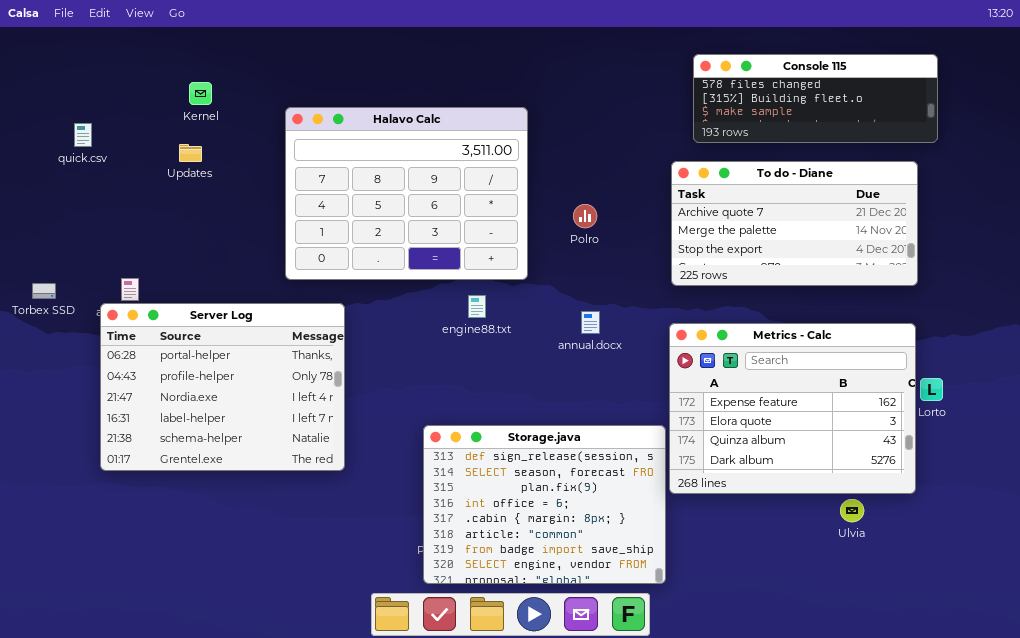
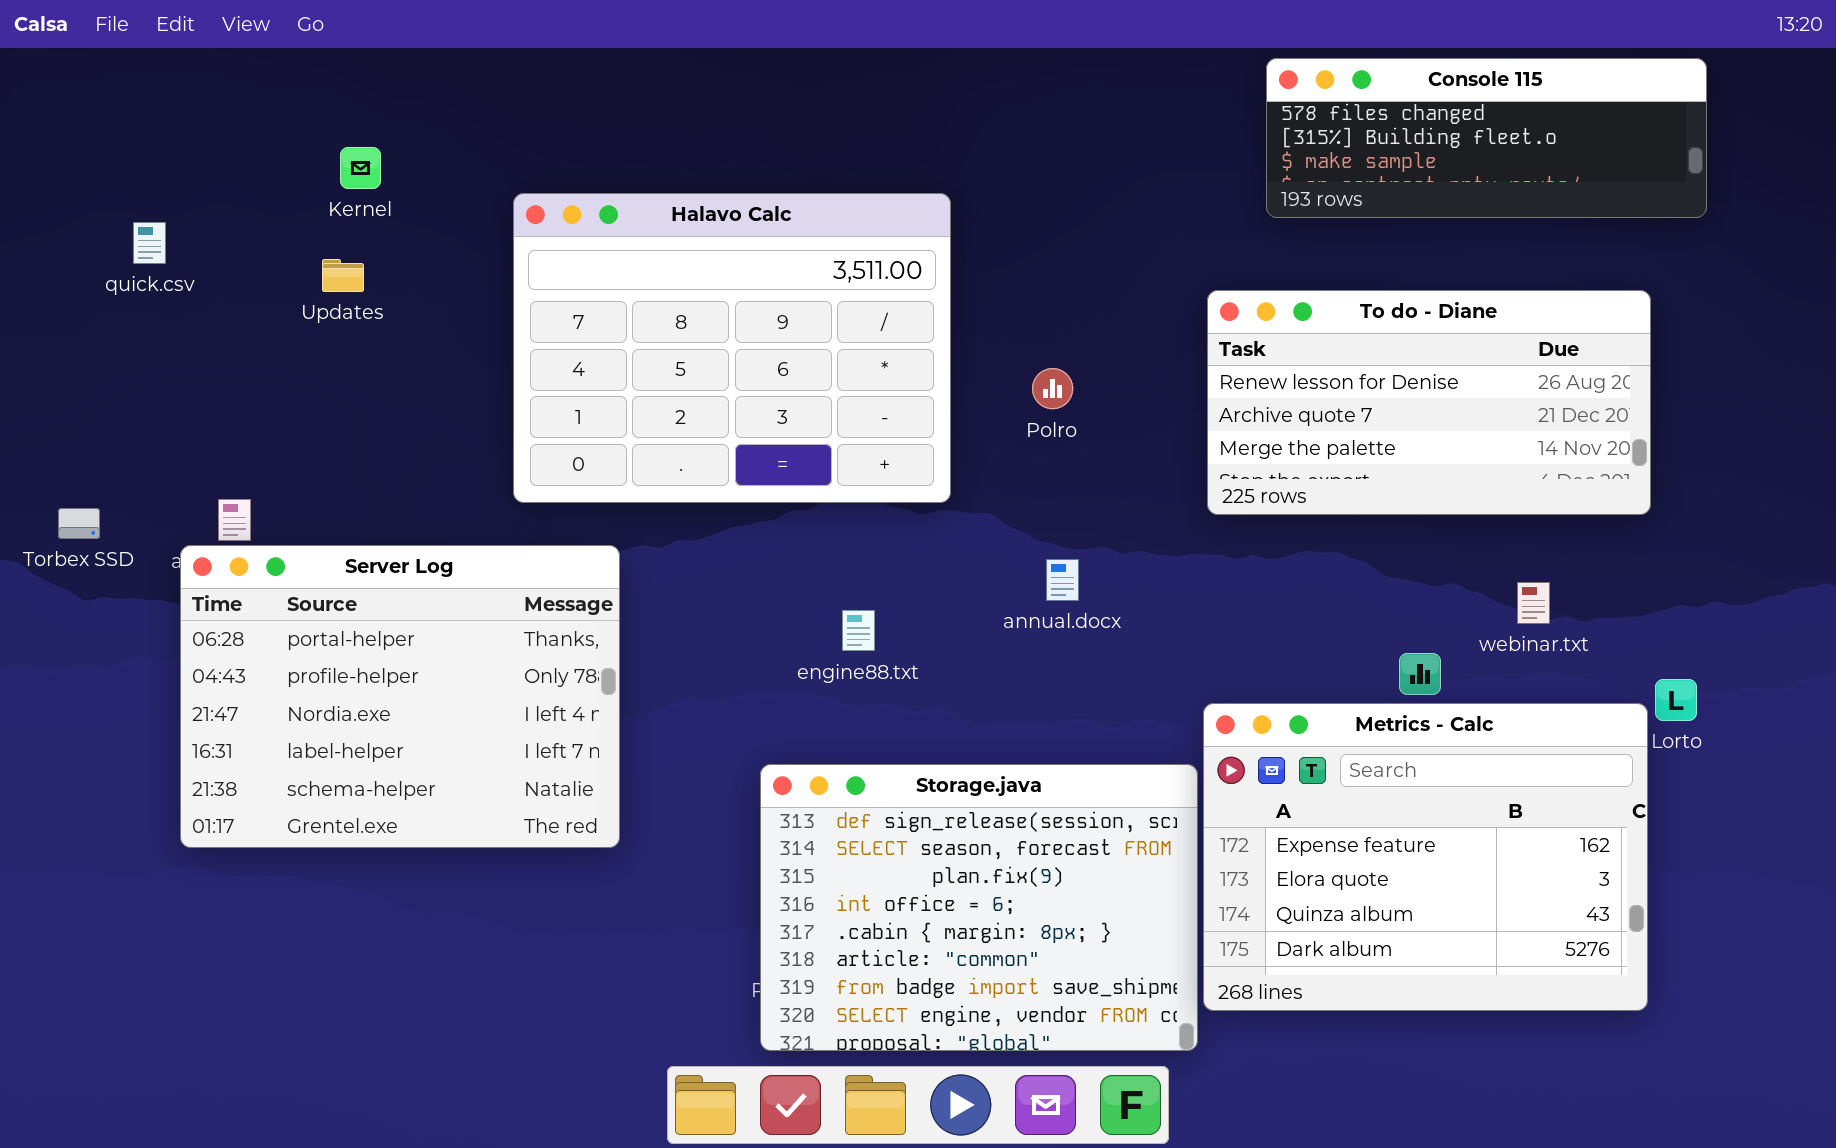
Console 115: [693,54,938,143] -> [1266,58,1707,218], moved
To do - Diane: [671,161,918,286] -> [1207,290,1651,515], scrolled up 1 row
engine88.txt: [468,295,486,318] -> [842,610,875,651], moved
Metrics - Calc: [669,323,916,494] -> [1203,703,1648,1011], moved

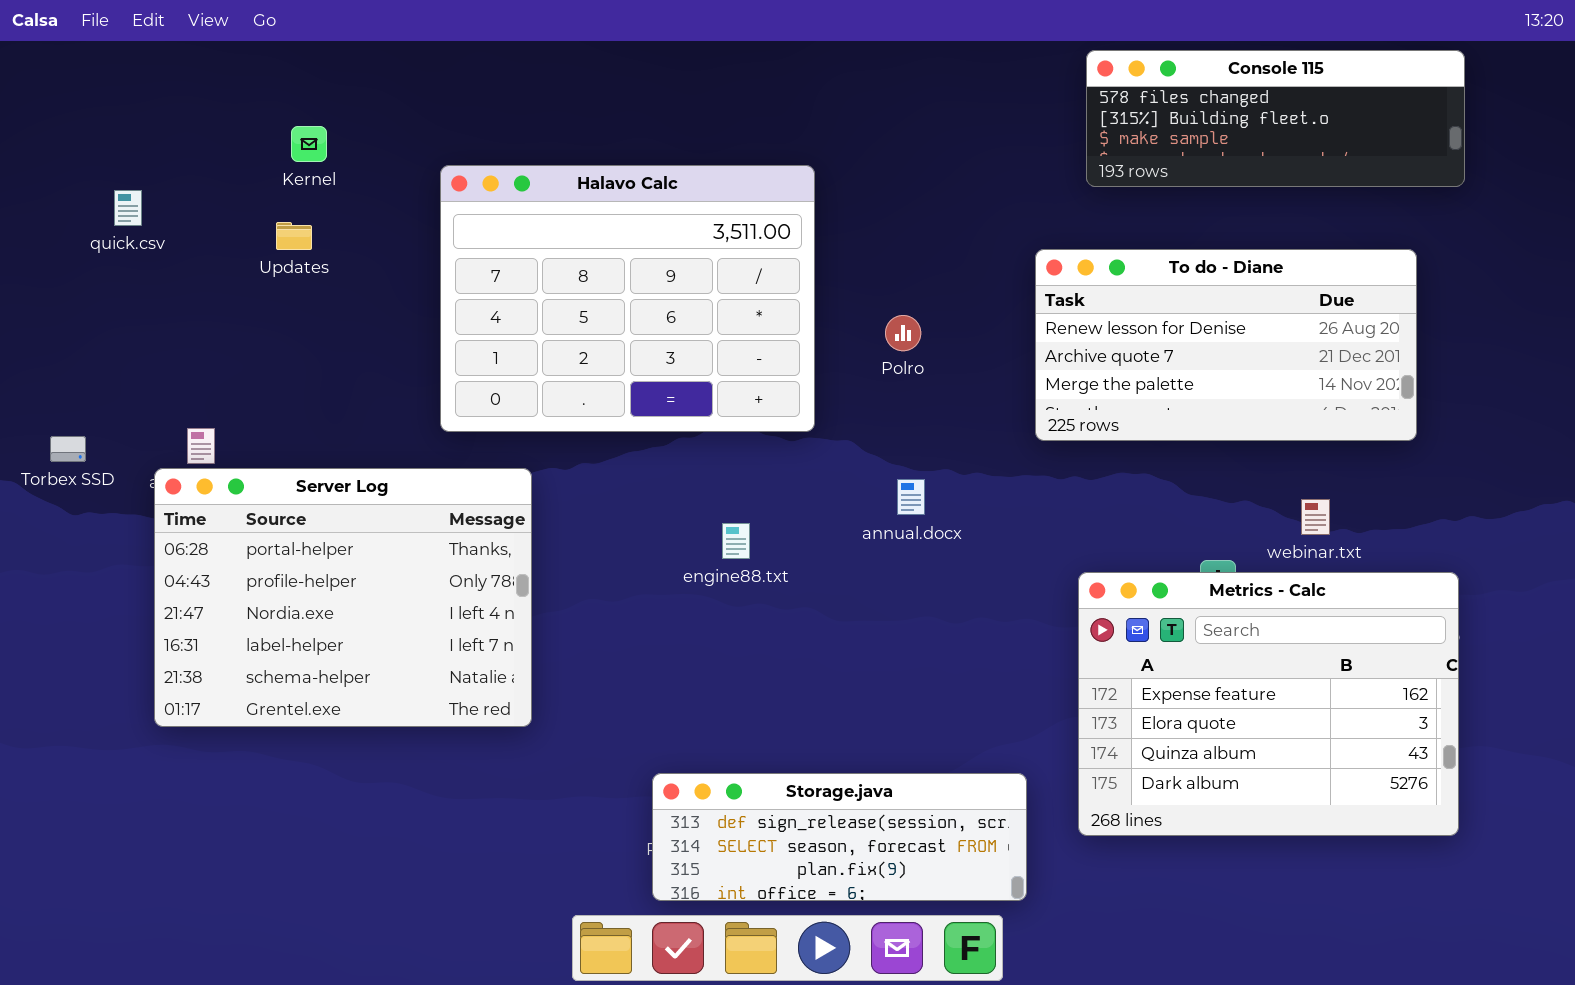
Metrics - Calc: [1203,703,1648,1011] -> [1078,572,1459,836], moved
Storage.java: [760,764,1198,1051] -> [652,773,1027,901], resized

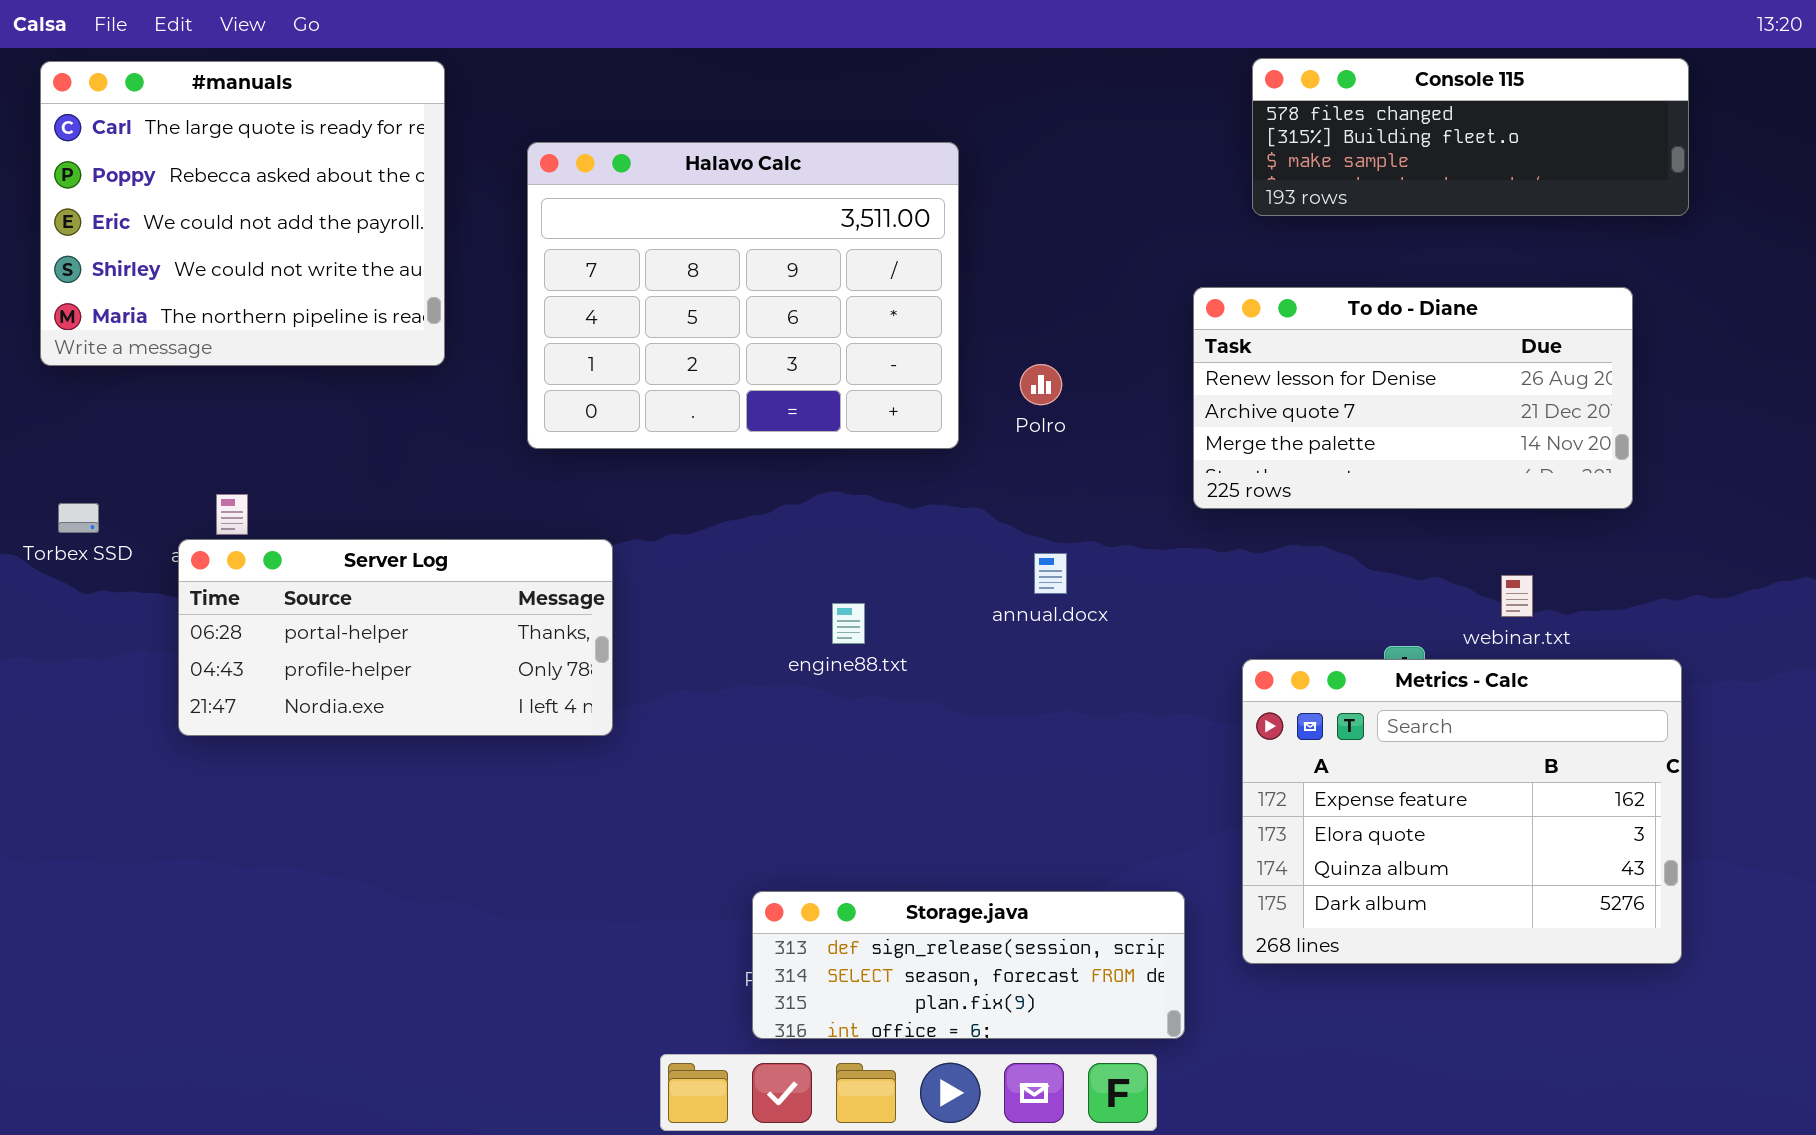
#manuals: none -> [40,61,445,366], opened
Halavo Calc: [440,165,815,432] -> [527,142,959,449], moved
Server Log: [154,468,532,727] -> [178,539,613,736], resized

